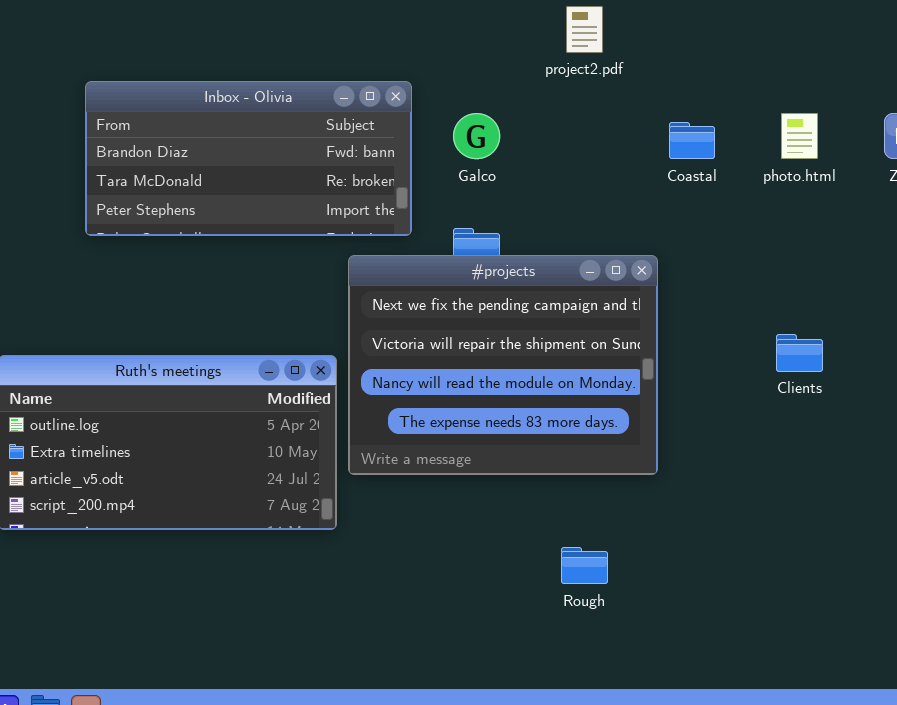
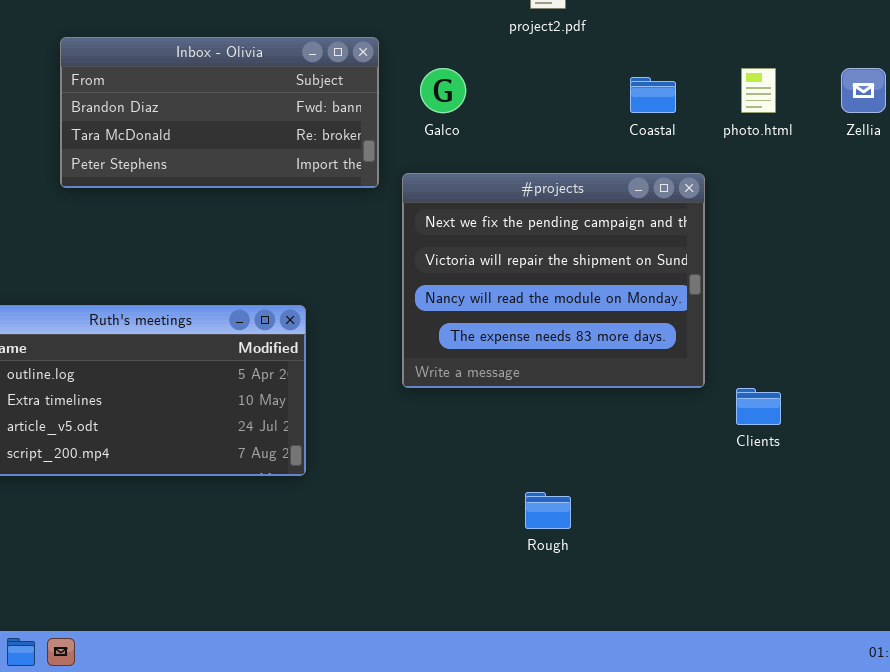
#projects: [348,255,658,475] -> [402,173,705,388], moved
Clients: [776,334,823,372] -> [736,388,781,425], moved

